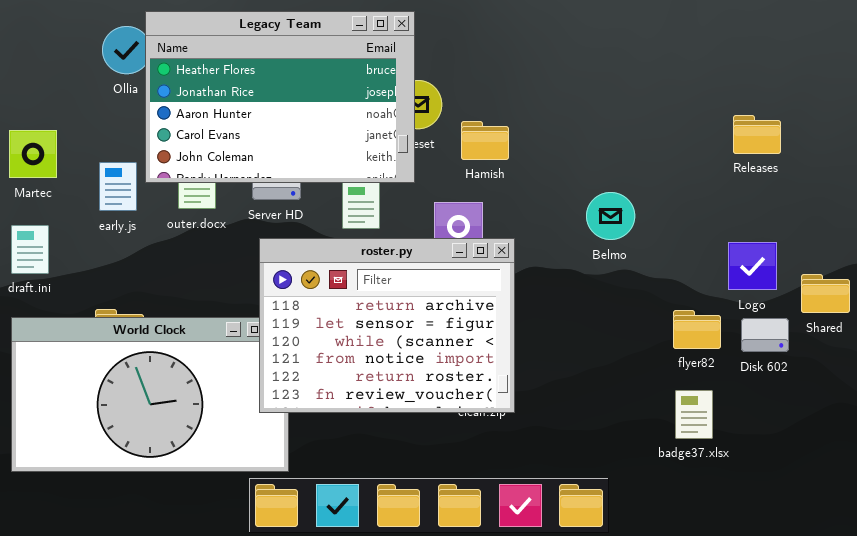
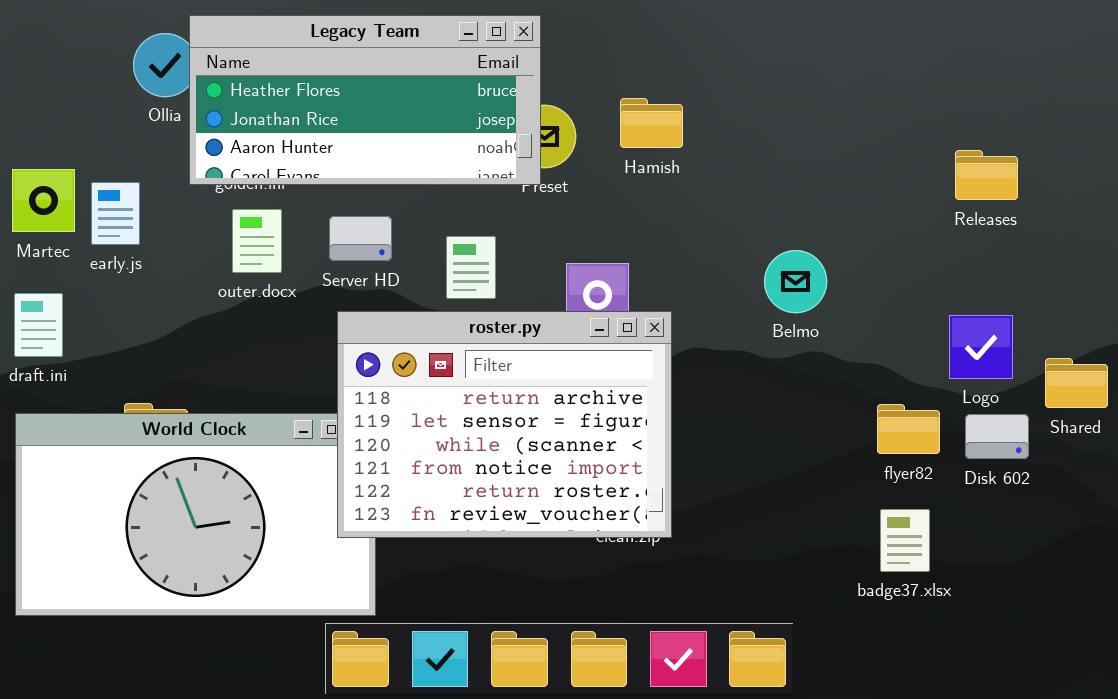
Legacy Team: [145,11,415,183] -> [189,15,541,185], resized
Hamish: [461,121,509,160] -> [620,98,683,148], moved
early.js: [99,162,137,211] -> [91,182,140,245], moved

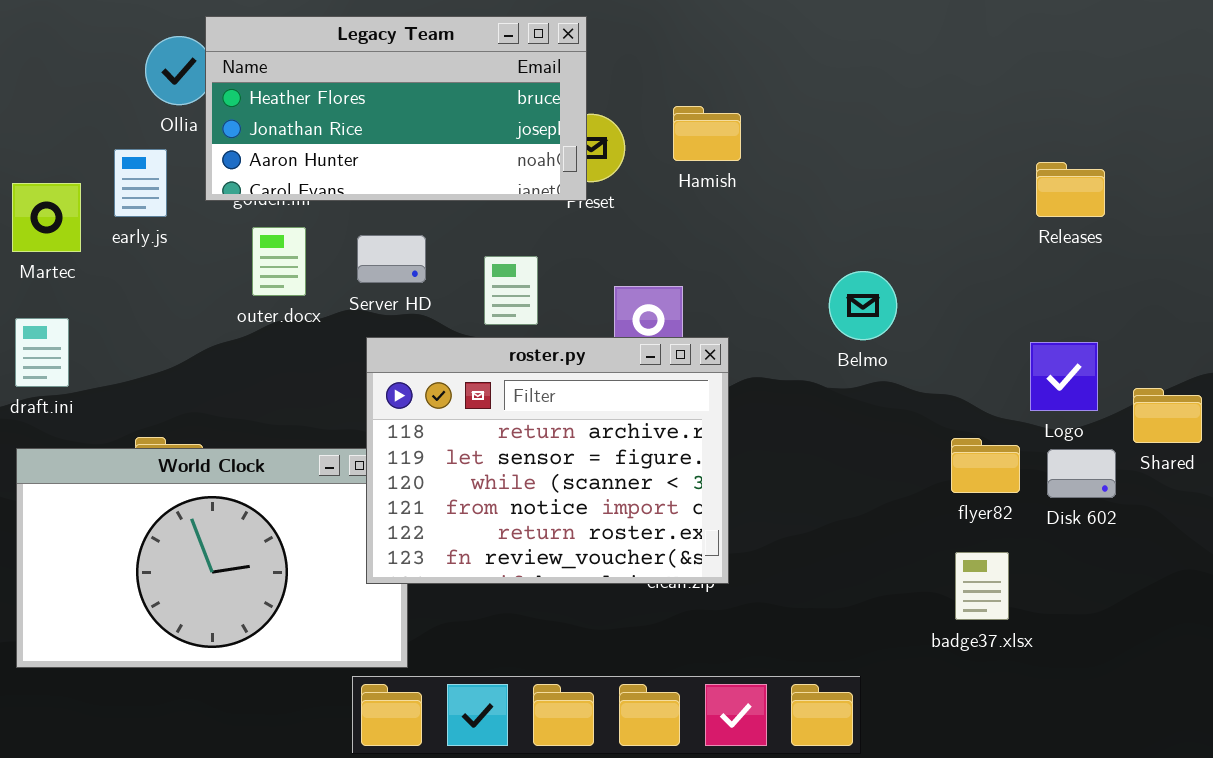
early.js: [91,182,140,245] -> [114,149,167,217], moved

